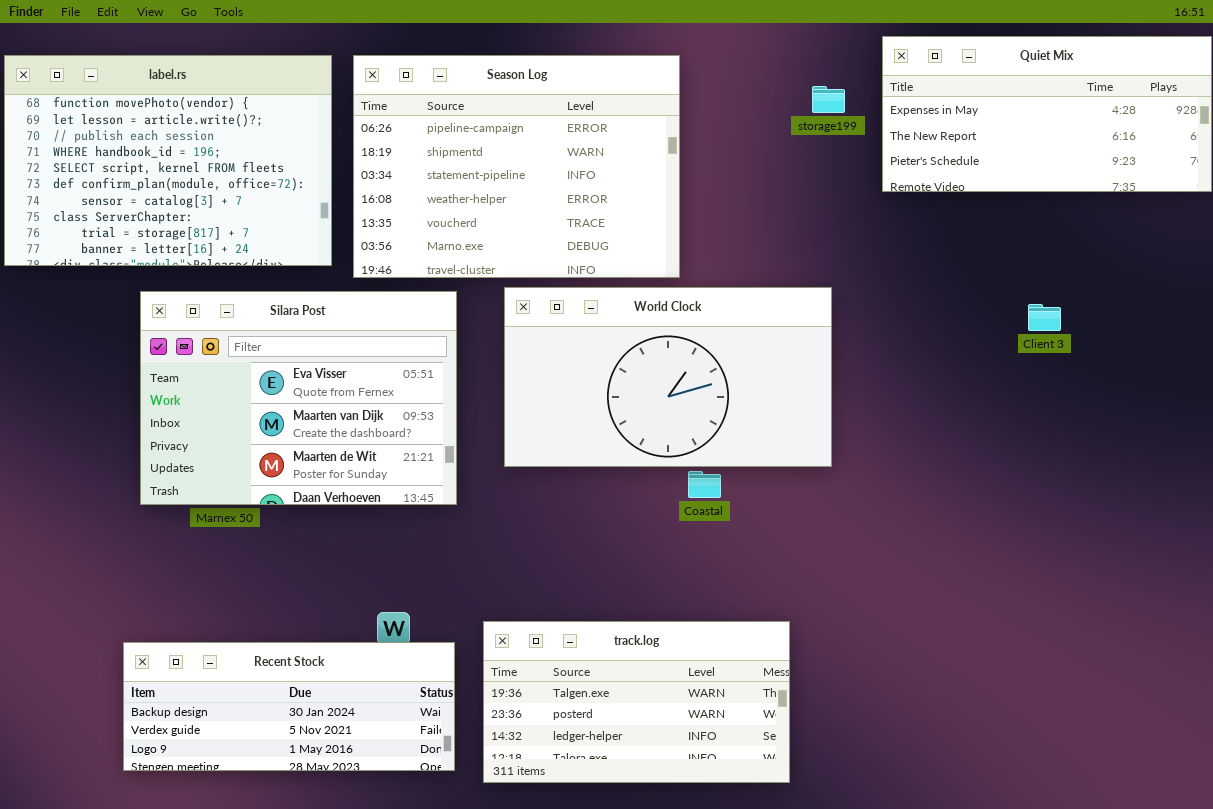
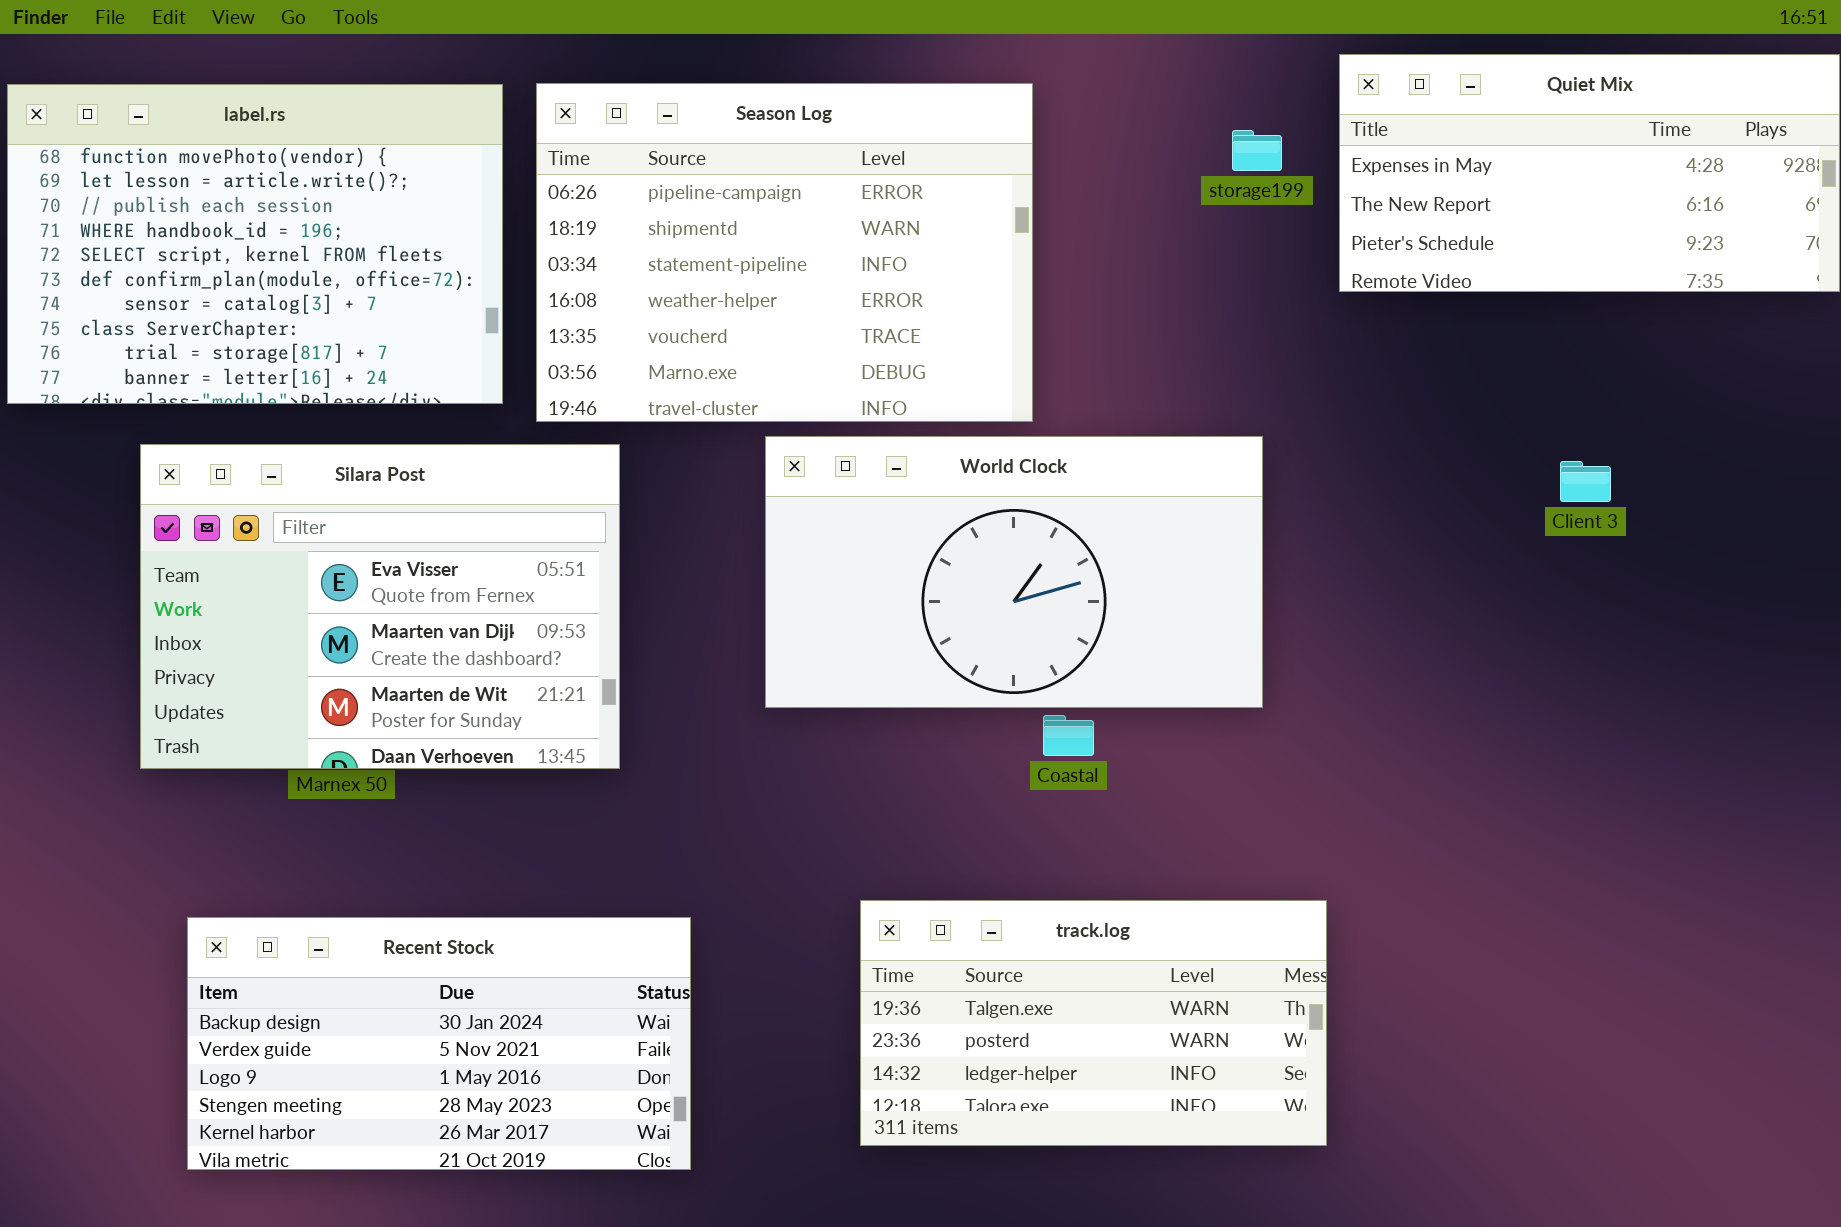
Silara Post: [140,291,457,505] -> [140,444,620,769], moved
track.log: [483,621,790,783] -> [860,900,1327,1146], moved
Recent Stock: [123,642,455,771] -> [187,917,691,1170], resized

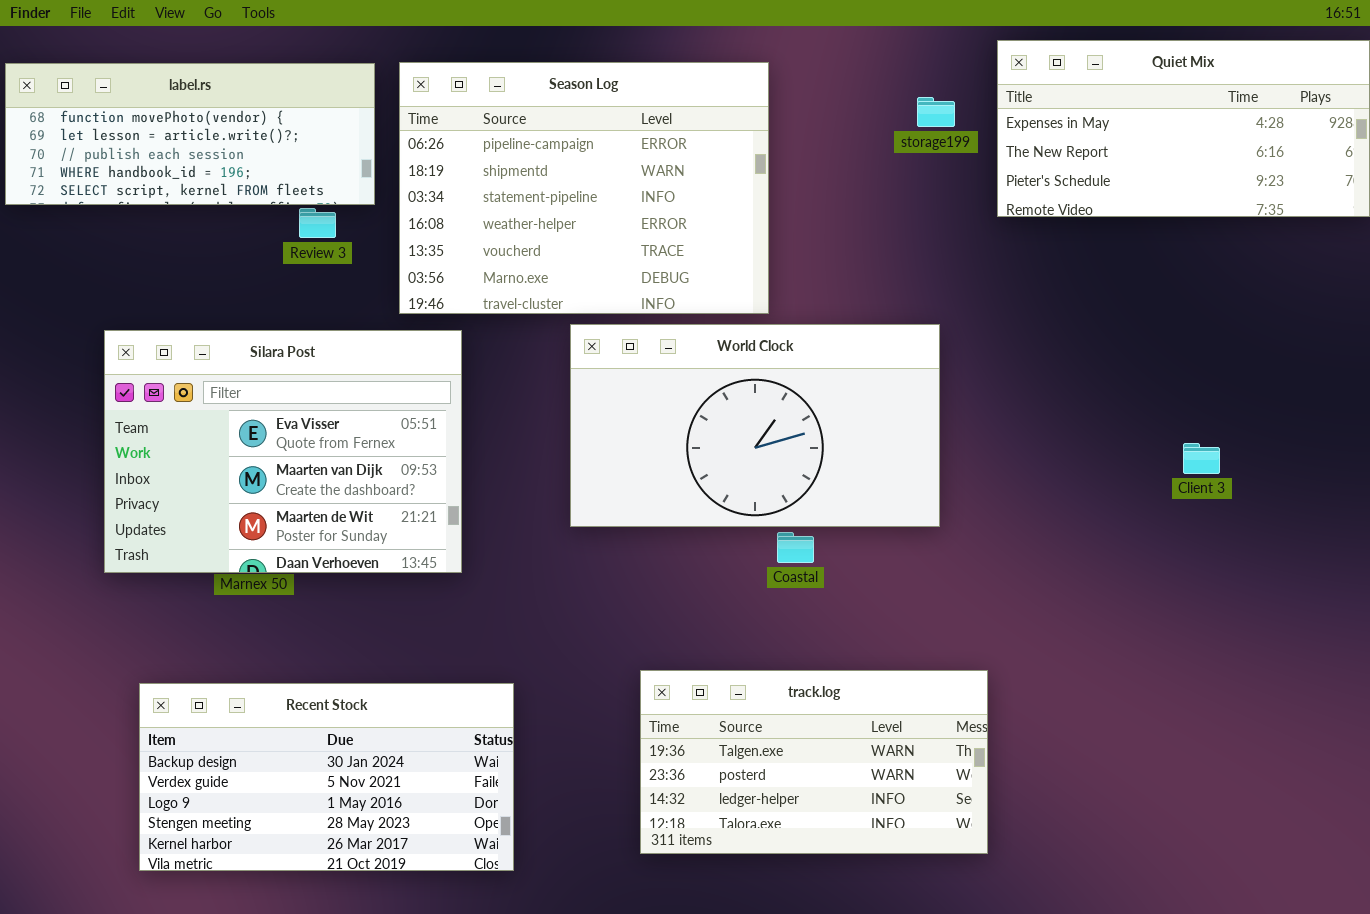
label.rs: [7,84,503,404] -> [5,63,375,205], resized
Client 3: [1560,461,1611,502] -> [1183,443,1220,474], moved

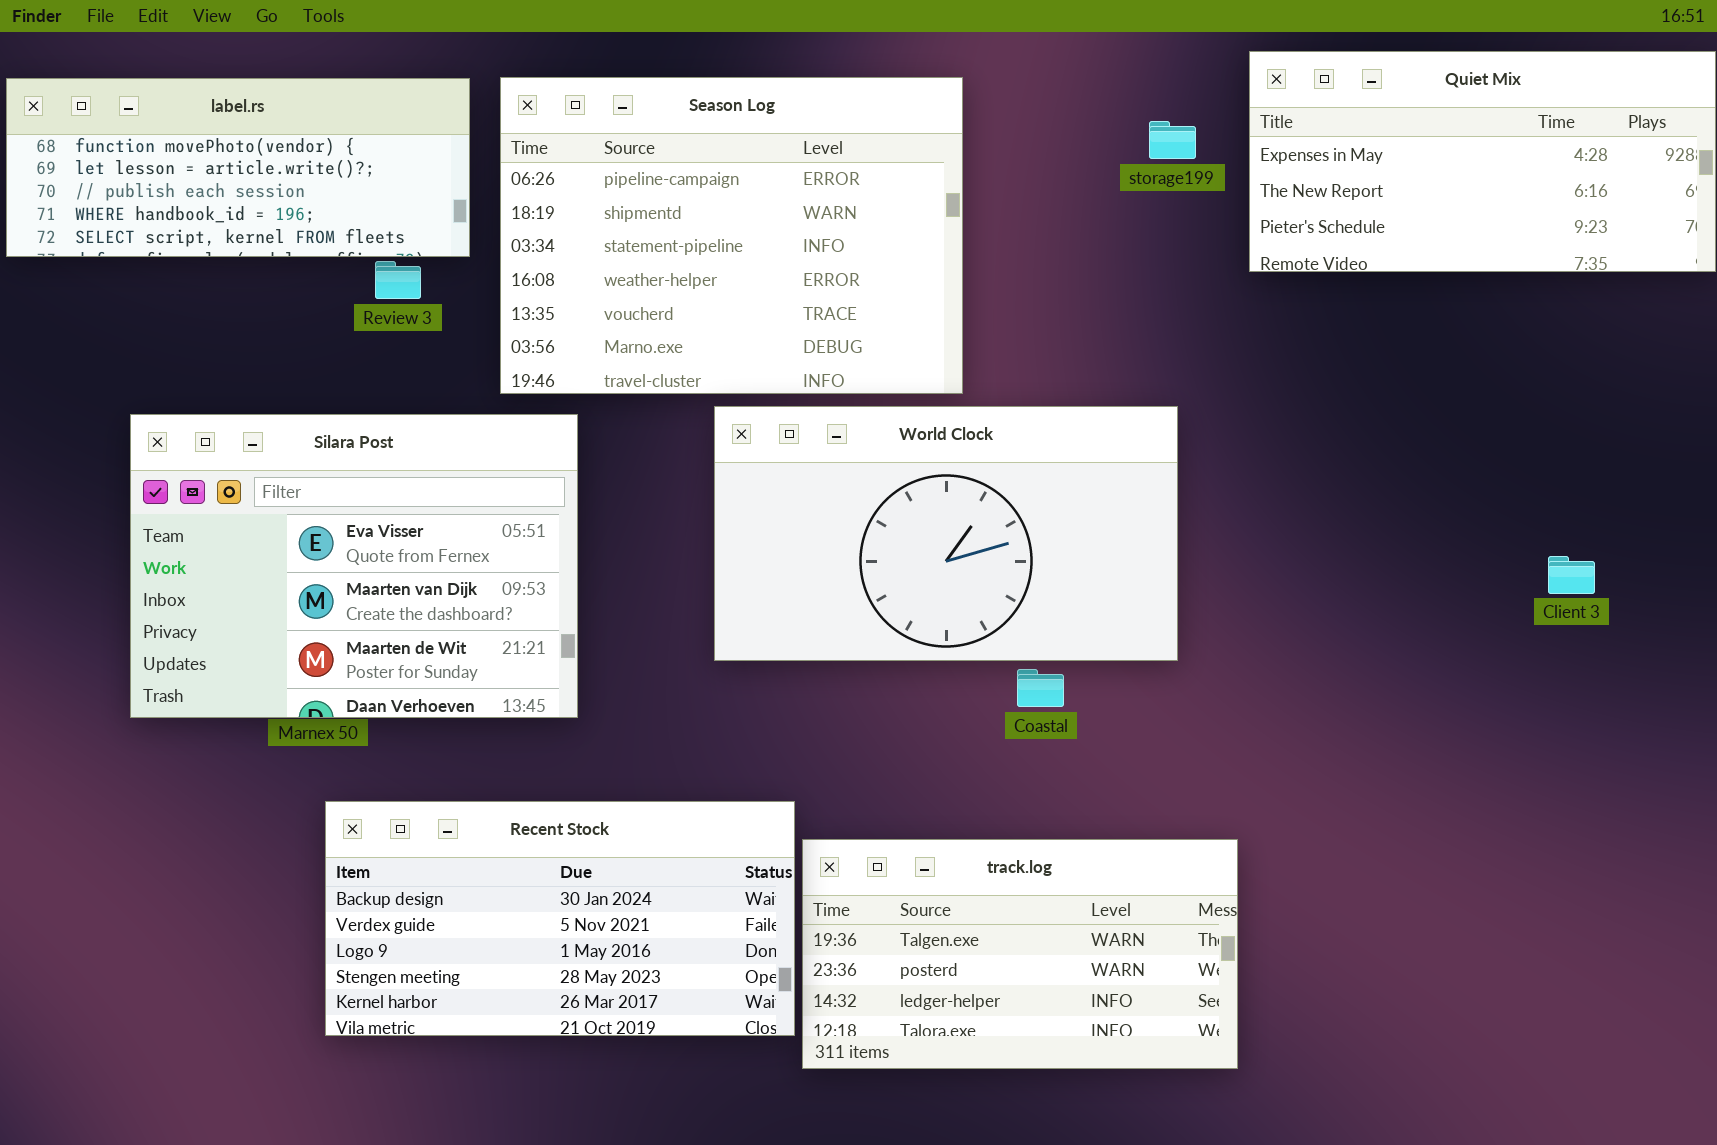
Client 3: [1183,443,1220,474] -> [1548,556,1595,594], moved
Coastal: [777,532,814,563] -> [1017,669,1064,707], moved
Recent Stock: [139,683,514,871] -> [325,801,795,1036], moved

